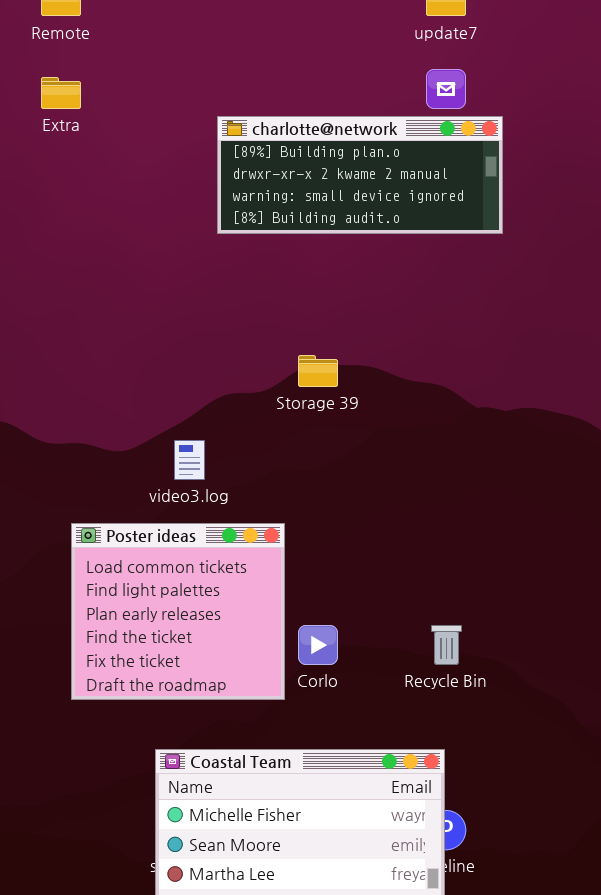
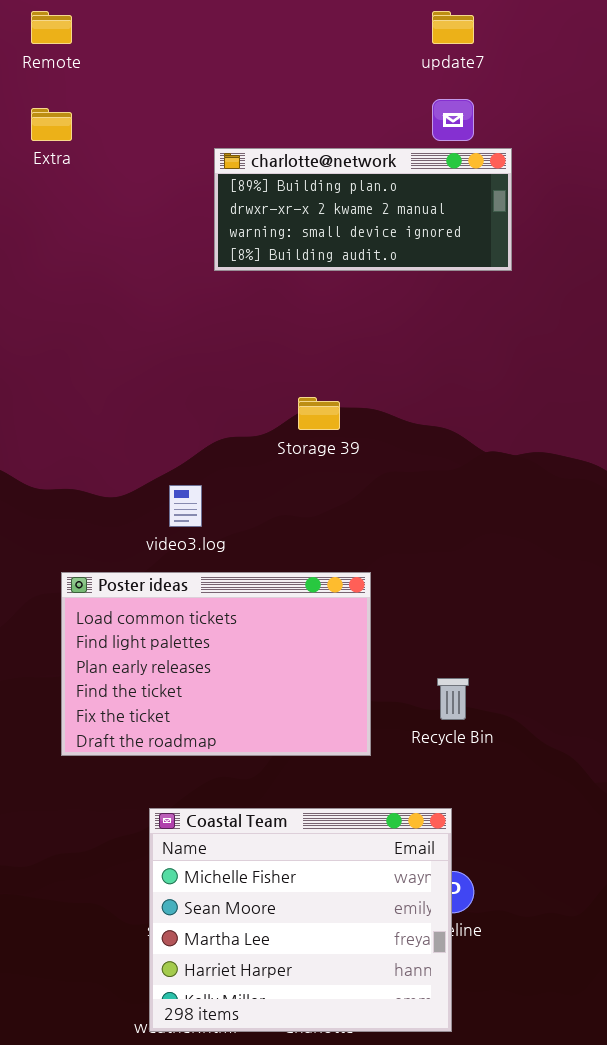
Poster ideas: [71,523,285,700] -> [61,572,371,756], resized

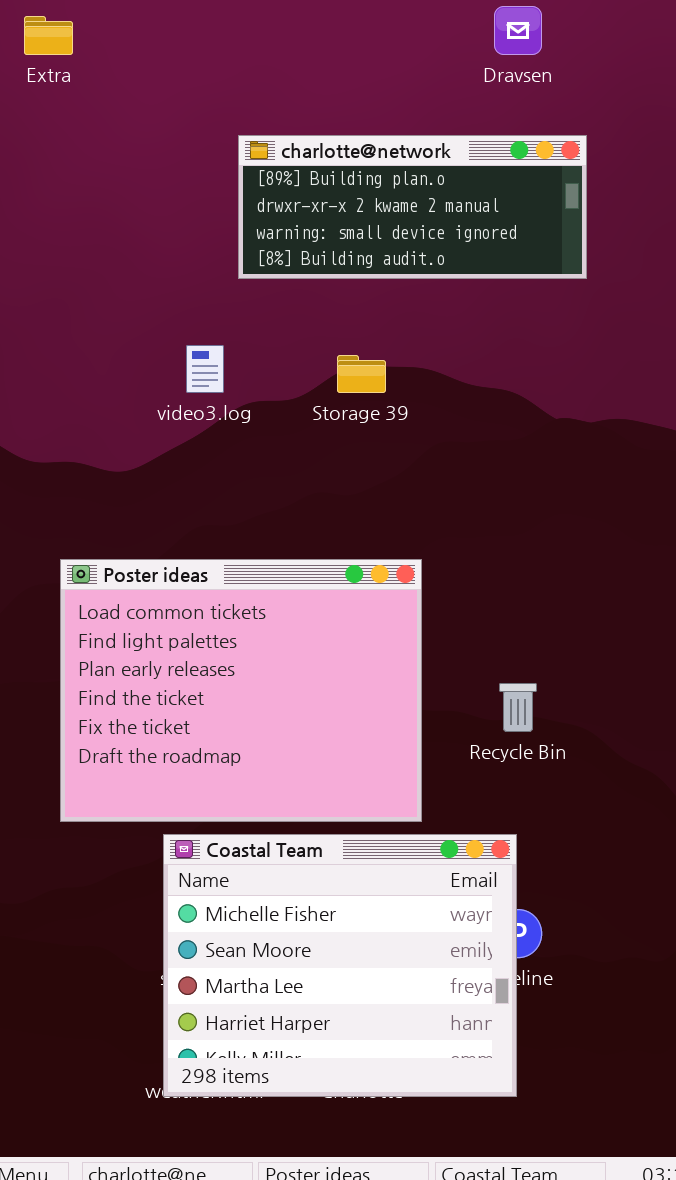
charlotte@network: [214,148,512,271] -> [238,135,587,279], moved
video3.log: [169,485,202,527] -> [186,345,224,393], moved
Poster ideas: [61,572,371,756] -> [60,559,422,822], resized

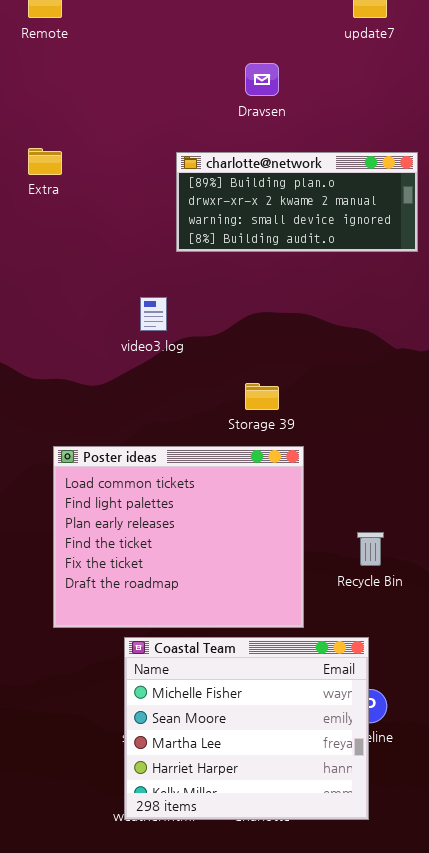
Dravsen: [494,6,542,55] -> [245,63,279,96], moved
Extra: [24,16,73,55] -> [28,148,62,175], moved
Storage 39: [337,355,386,393] -> [245,383,279,410], moved

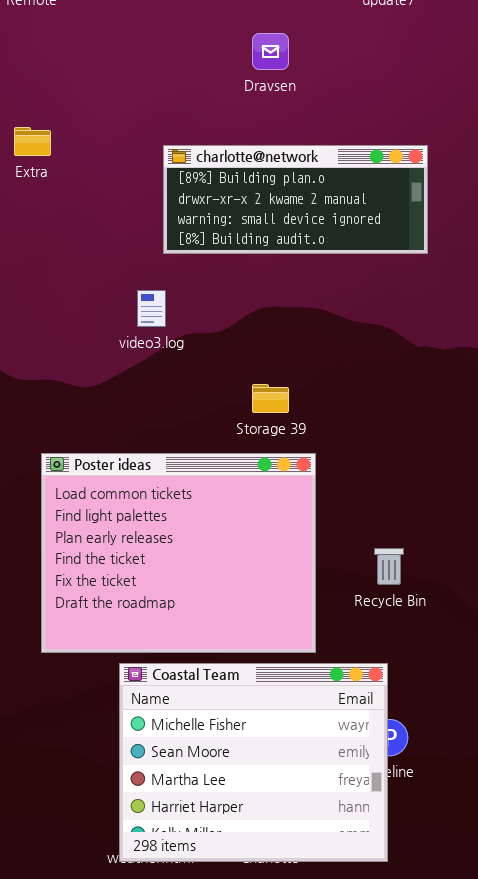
charlotte@network: [176,152,418,252] -> [163,145,428,254], moved

